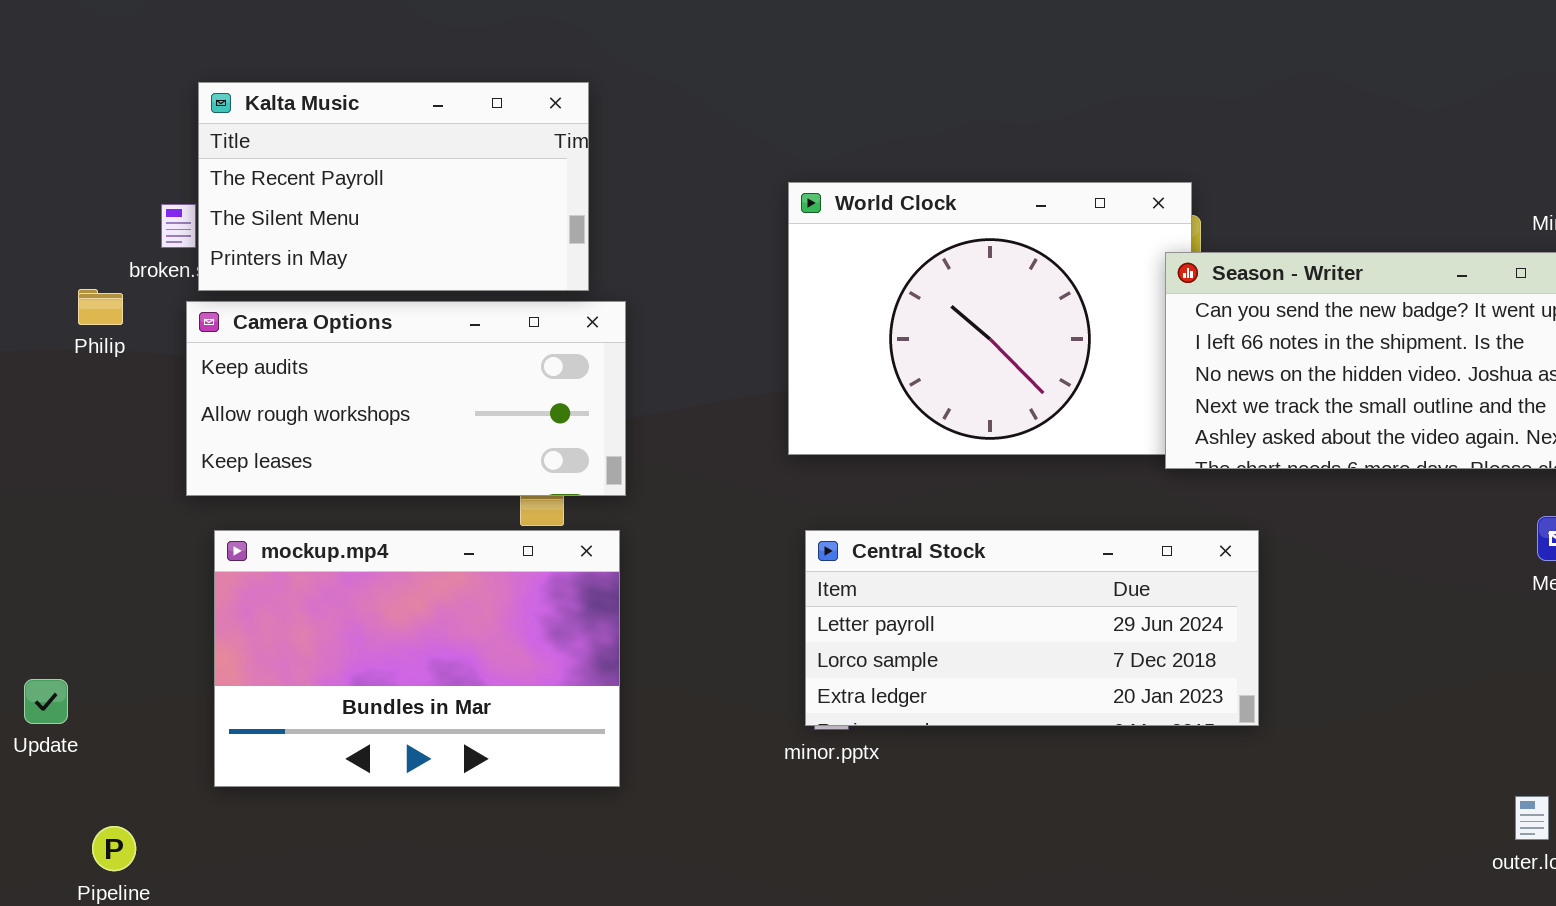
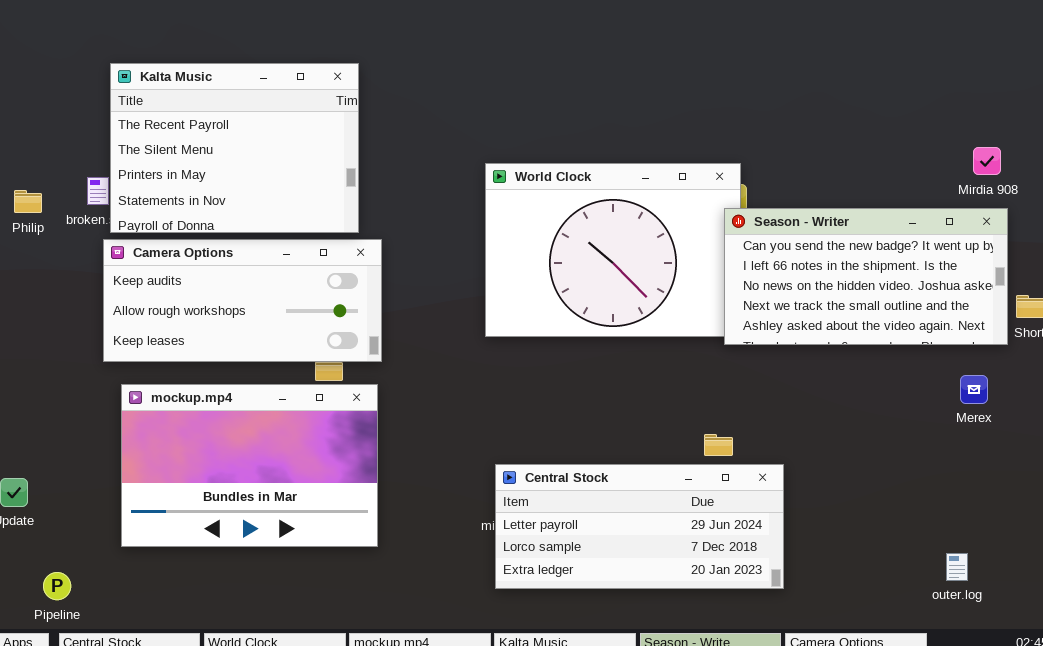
Kalta Music: [198,82,589,291] -> [110,63,359,233], resized
Philip: [78,289,123,325] -> [14,190,42,213], moved
Central Stock: [805,530,1259,726] -> [495,464,784,589], moved

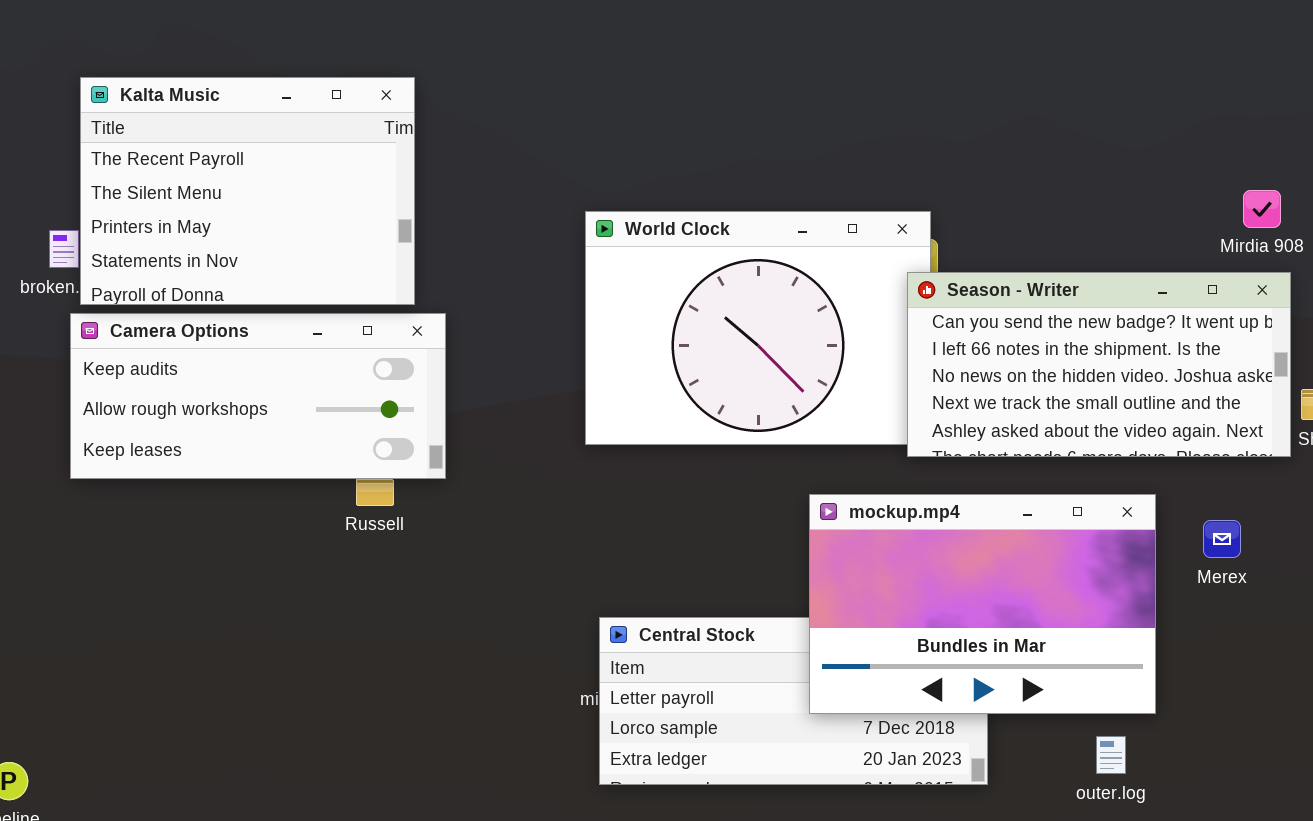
Merex: [960,375,988,404] -> [1203,520,1241,558], moved
mockup.mp4: [121,384,378,547] -> [809,494,1156,714], moved
outer.log: [946,553,968,581] -> [1096,736,1126,774], moved

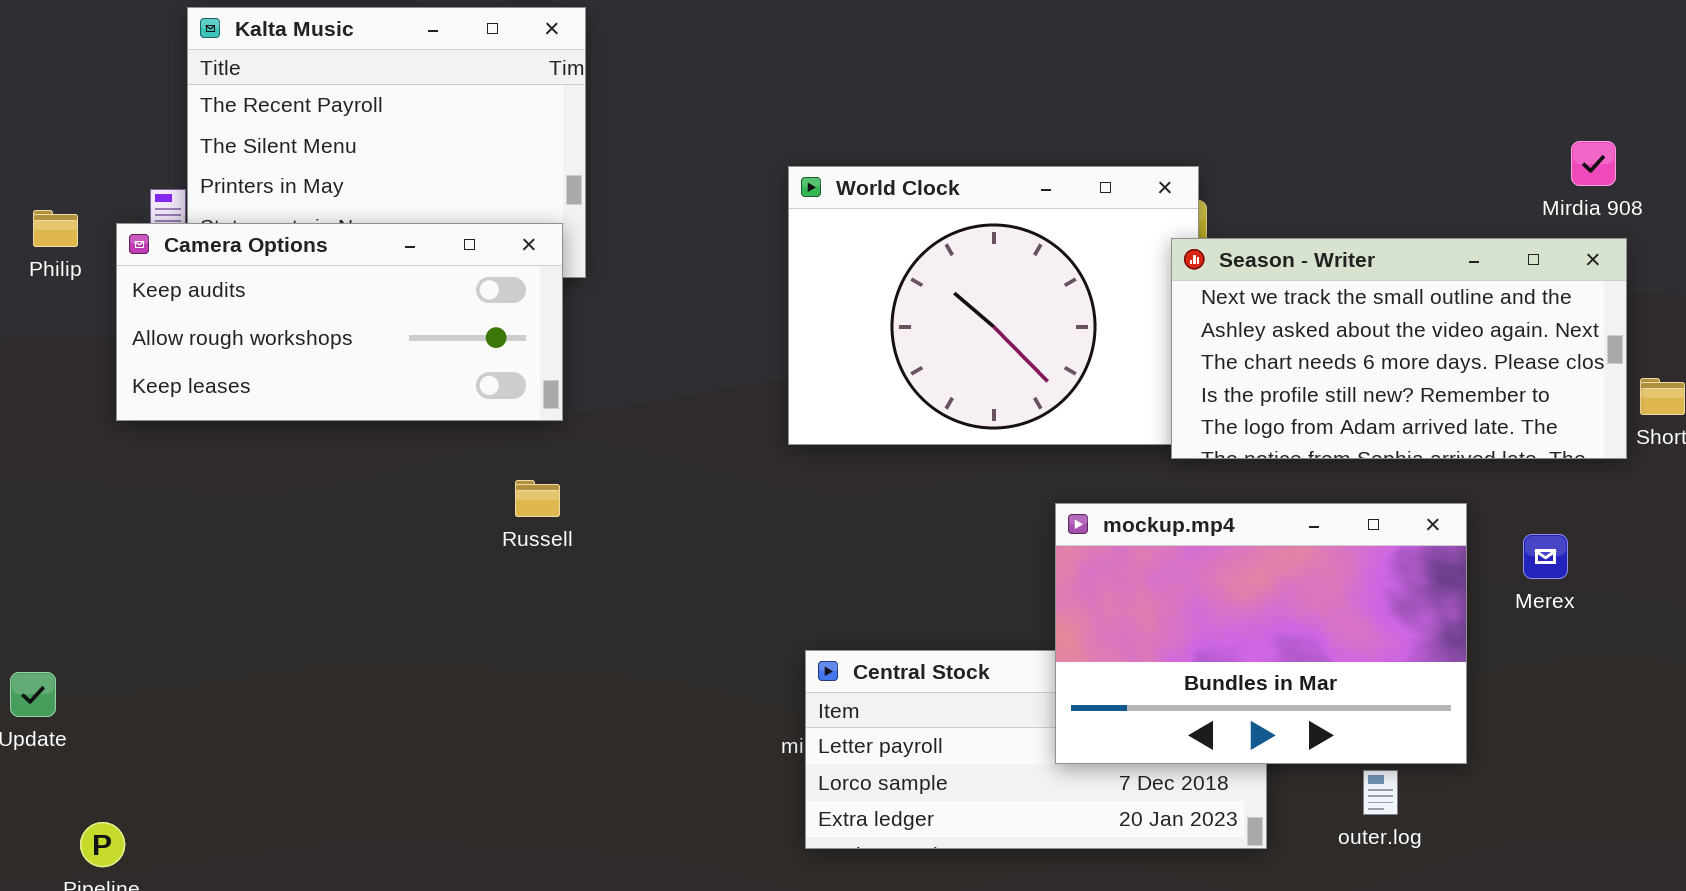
Season - Writer: [907,272,1291,457] -> [1171,238,1627,459], scrolled down 3 rows
Camera Options: [70,313,446,479] -> [116,223,563,421], moved
outer.log: [1096,736,1126,774] -> [1363,770,1398,815], moved

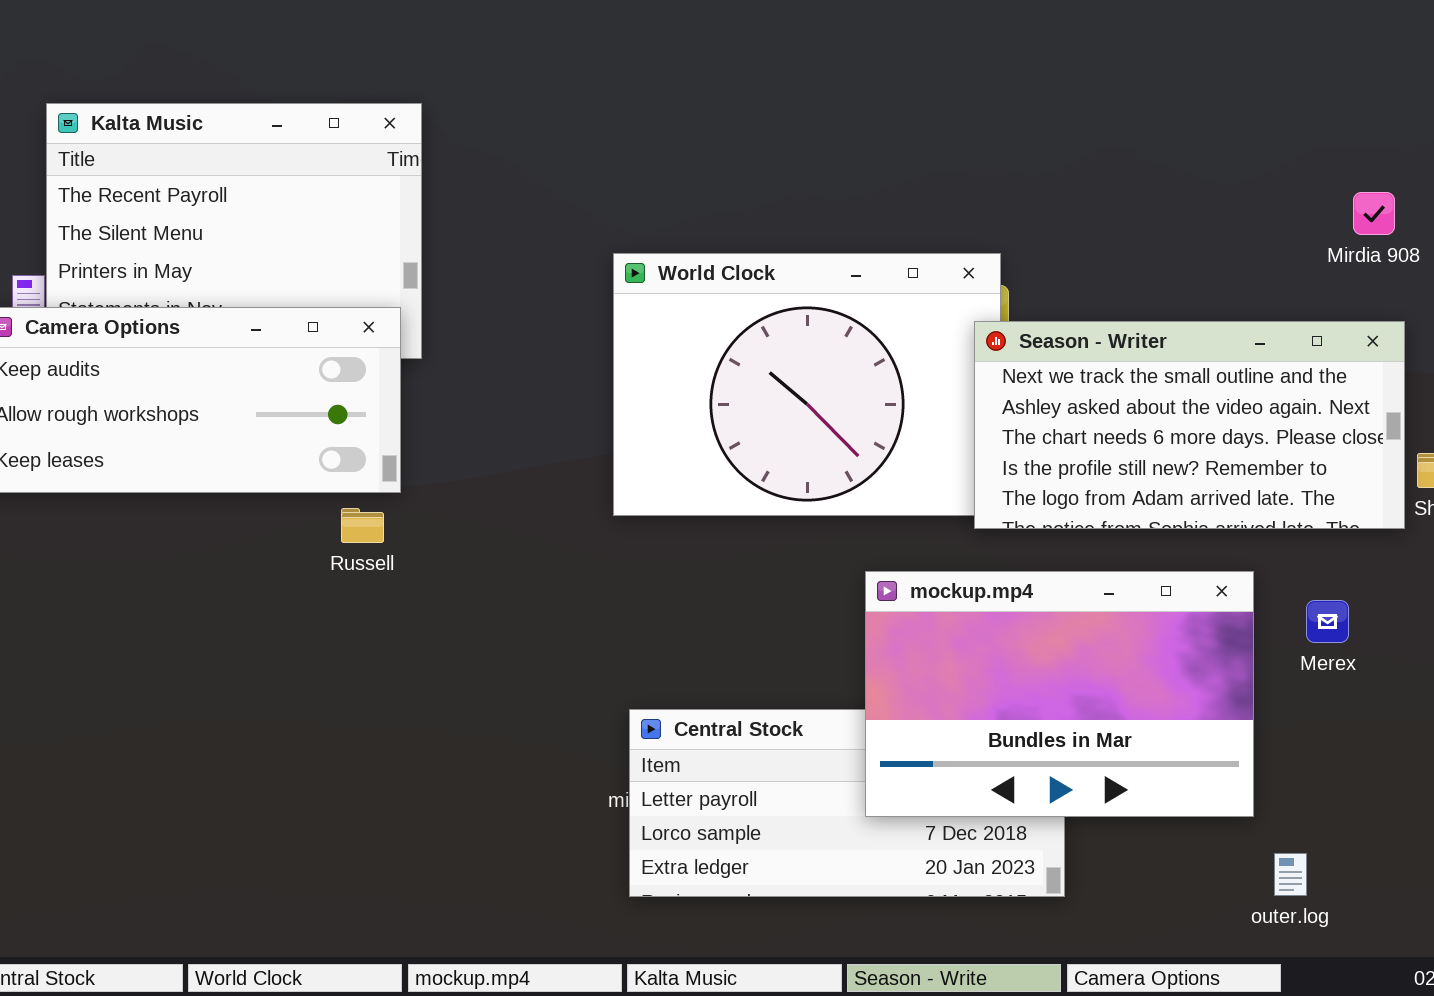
Mirdia 908: [1571,141,1616,186] -> [1353,192,1395,235], moved
Russell: [515,480,560,517] -> [341,508,384,543], moved
outer.log: [1363,770,1398,815] -> [1274,853,1307,896], moved

